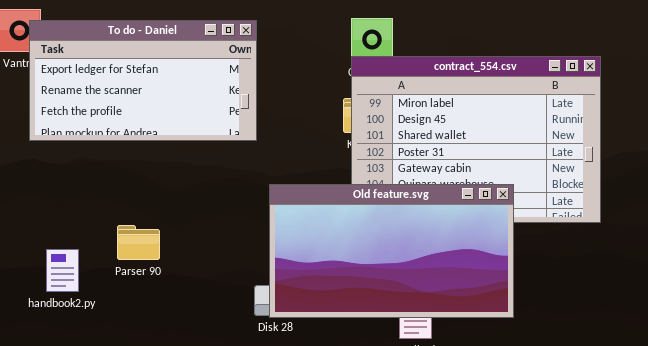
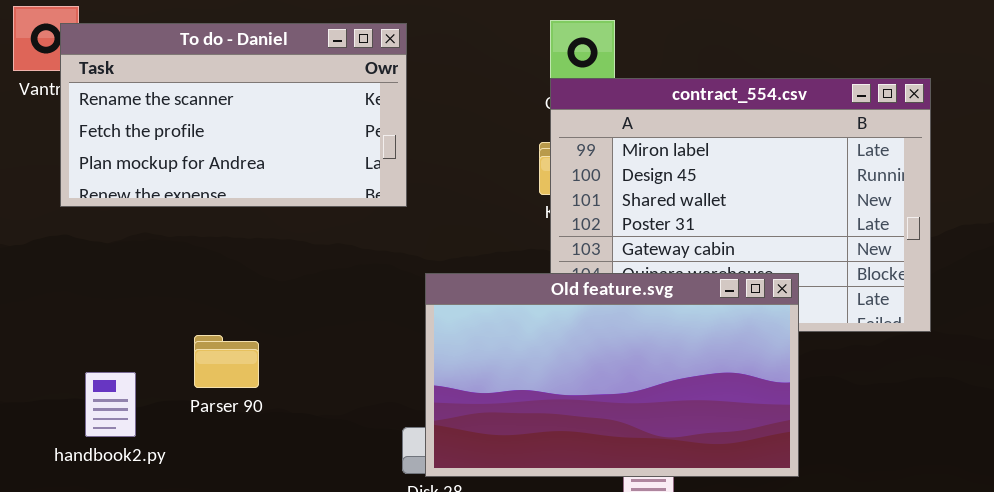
To do - Daniel: [29,20,257,141] -> [60,23,407,207], scrolled down 1 row

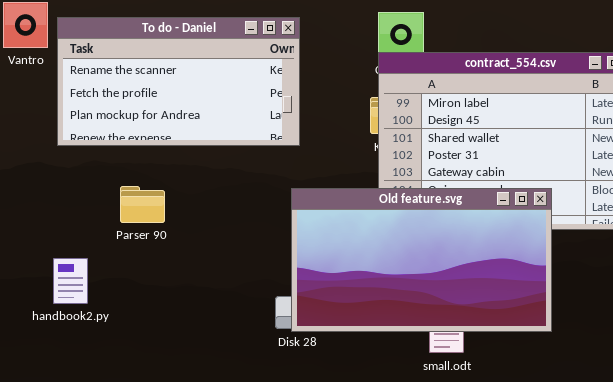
To do - Daniel: [60,23,407,207] -> [57,17,300,146], moved
Parser 90: [194,335,259,388] -> [120,186,165,223], moved

